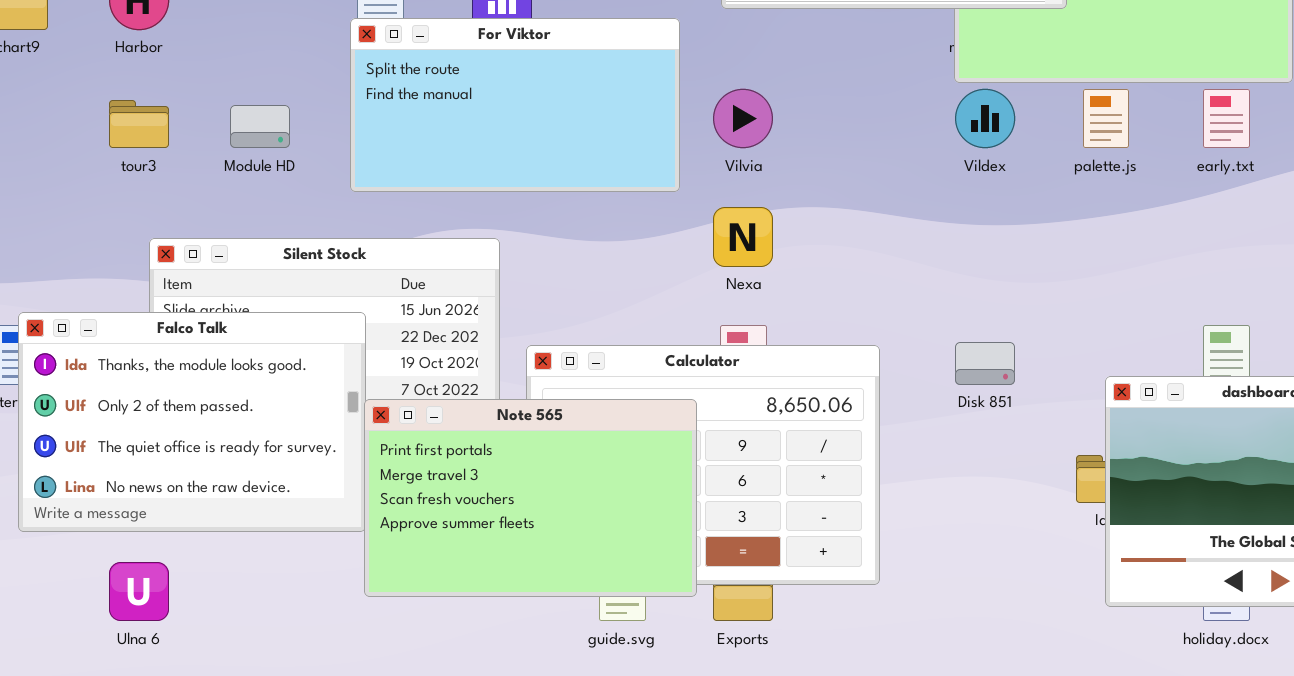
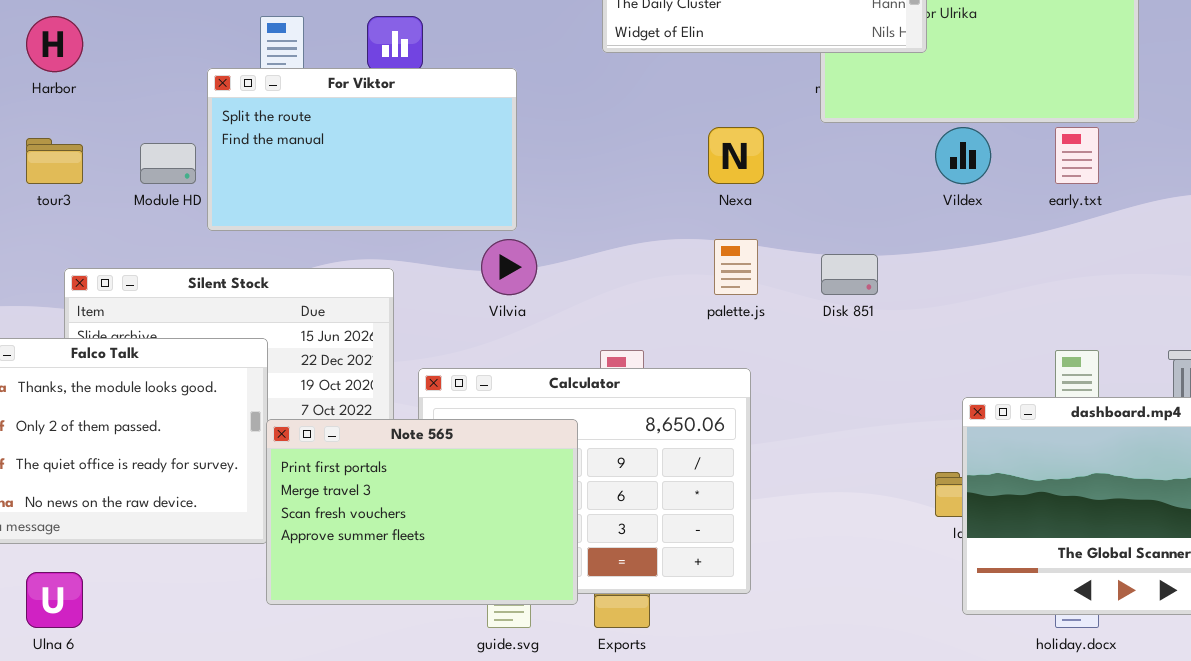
For Viktor: [350,18,680,192] -> [207,68,517,231], moved
Vilvia: [713,89,773,148] -> [481,239,537,295], moved
Vildex: [955,89,1015,148] -> [935,127,991,184], moved
palette.js: [1083,89,1129,148] -> [714,239,758,295], moved
Nexa: [713,207,773,267] -> [708,127,764,184], moved
Disk 851: [955,342,1015,385] -> [821,254,878,295], moved

